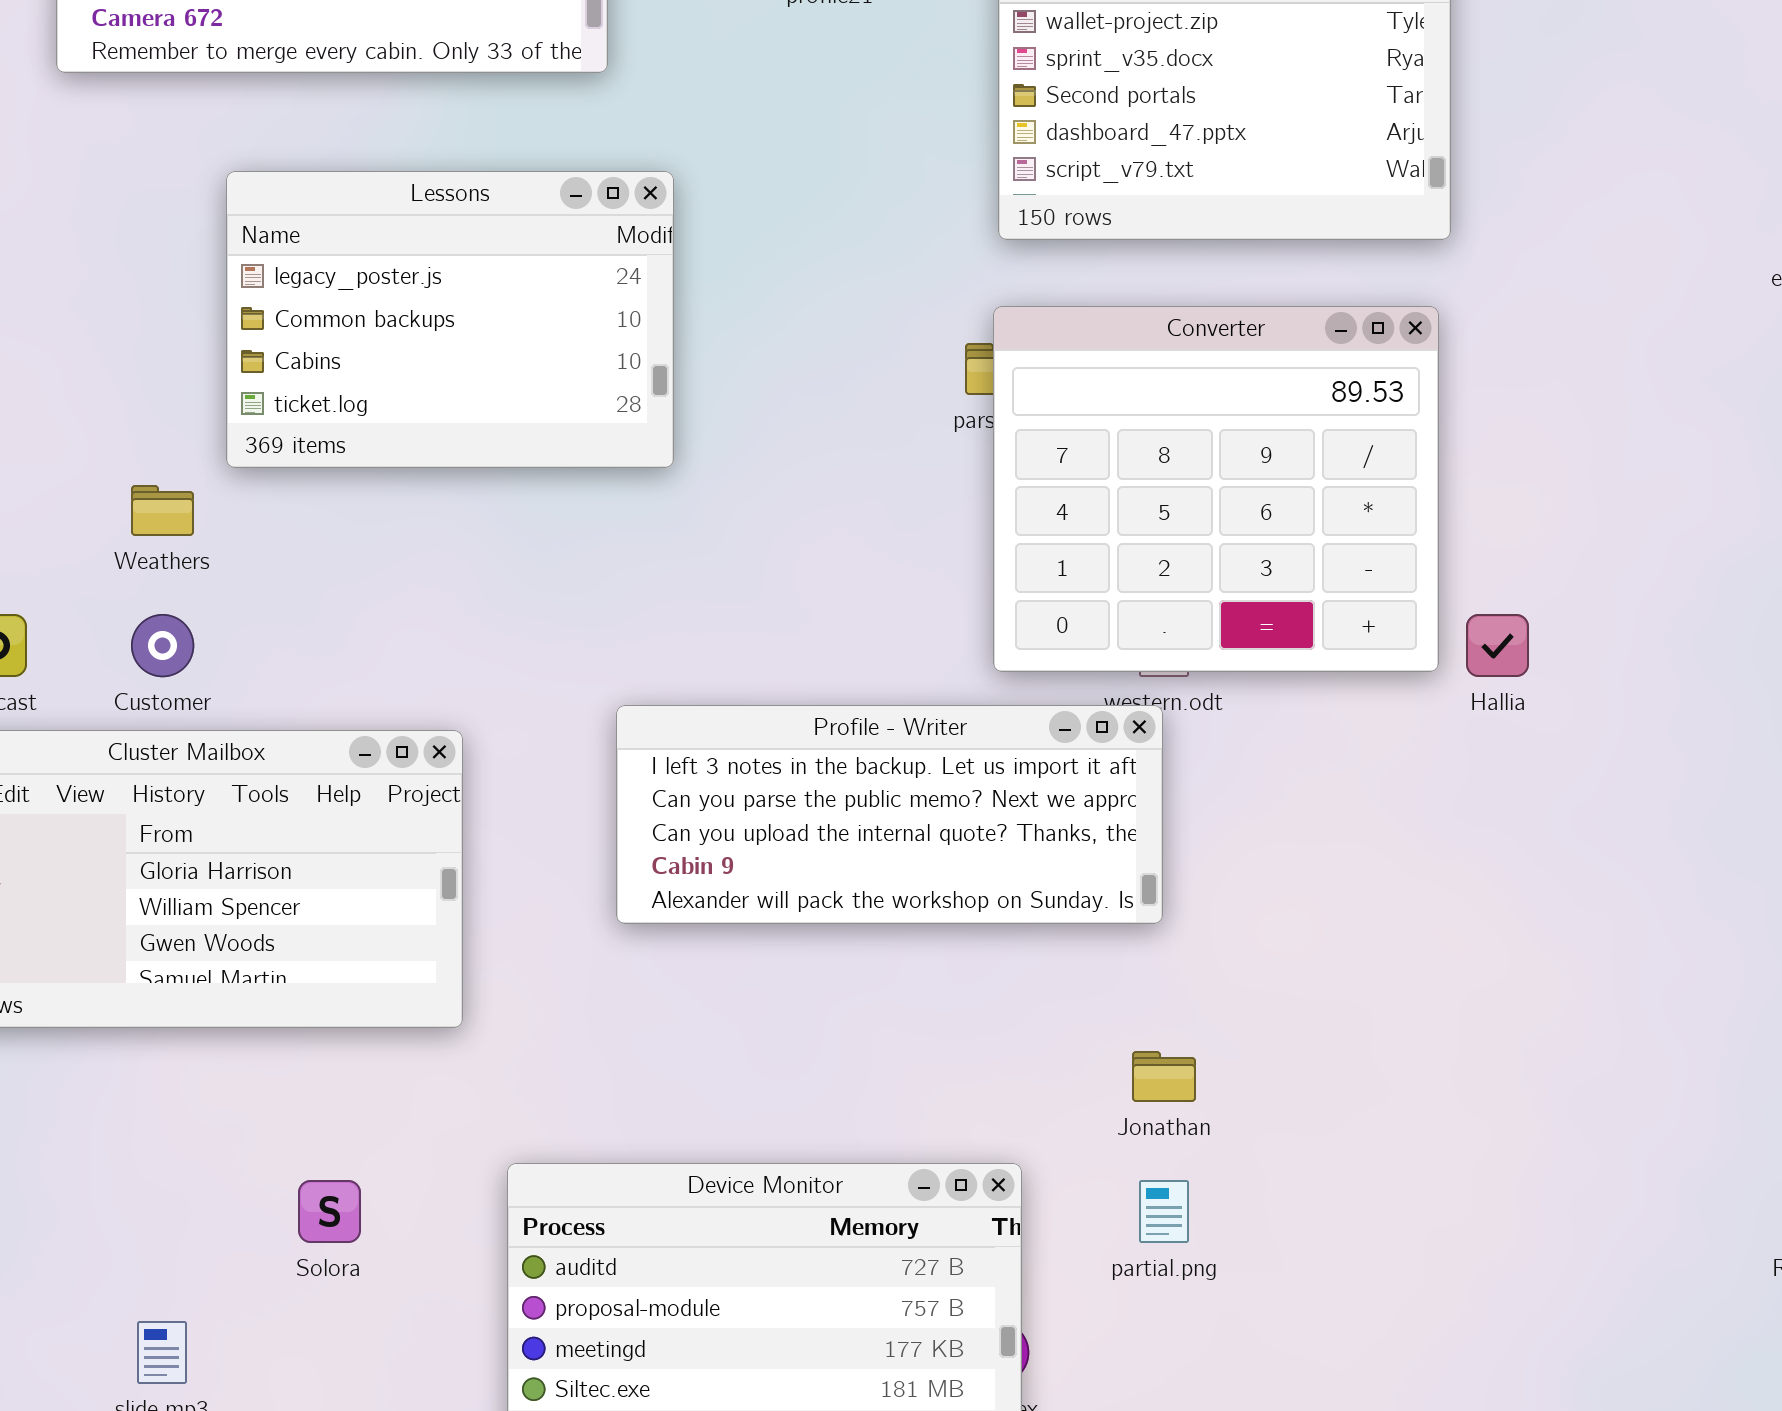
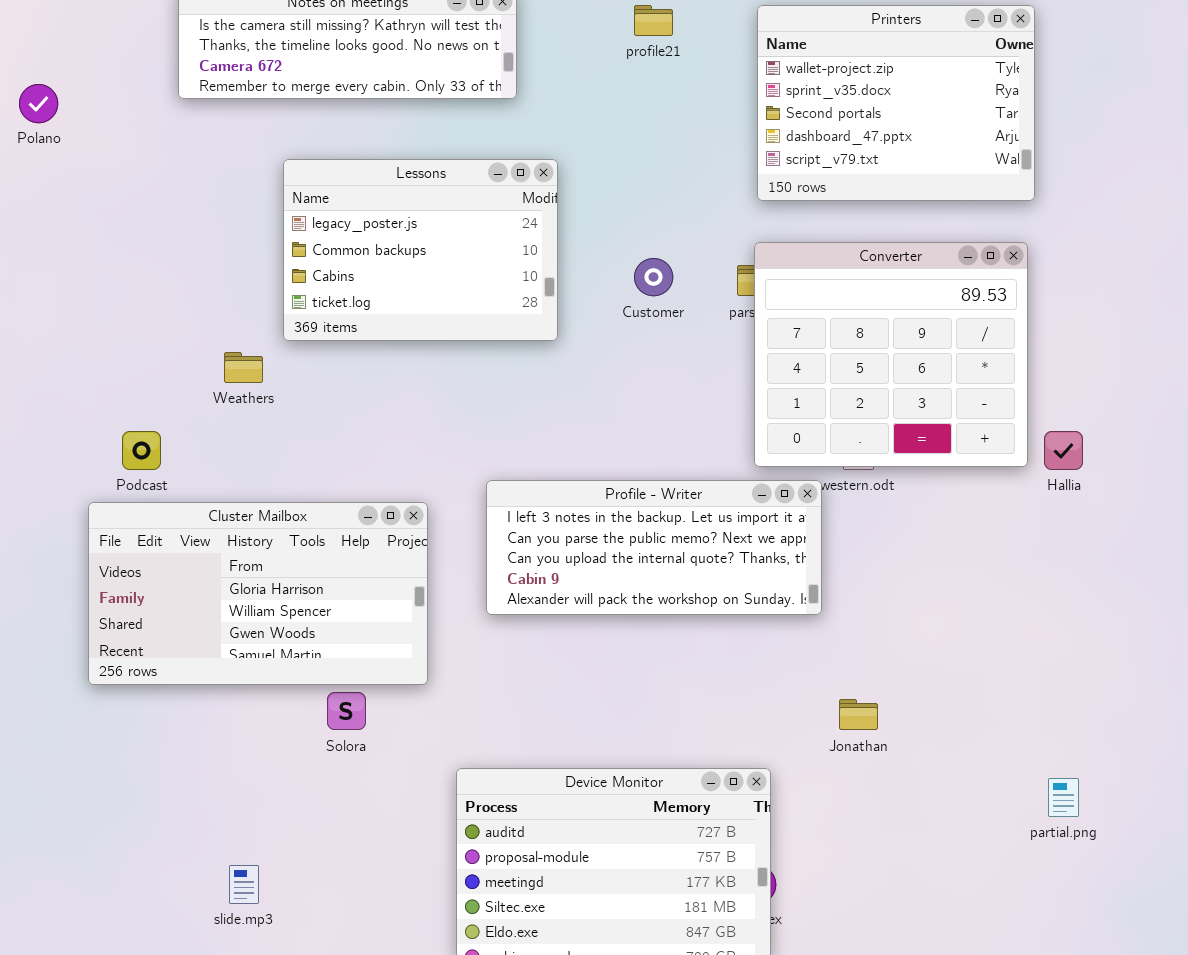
Customer: [131,614,194,677] -> [634,258,673,296], moved
Profile - Writer: [616,705,1163,924] -> [486,480,822,615], moved
Solora: [298,1180,361,1243] -> [327,692,366,730], moved
partial.png: [1139,1180,1189,1243] -> [1048,778,1079,817], moved

